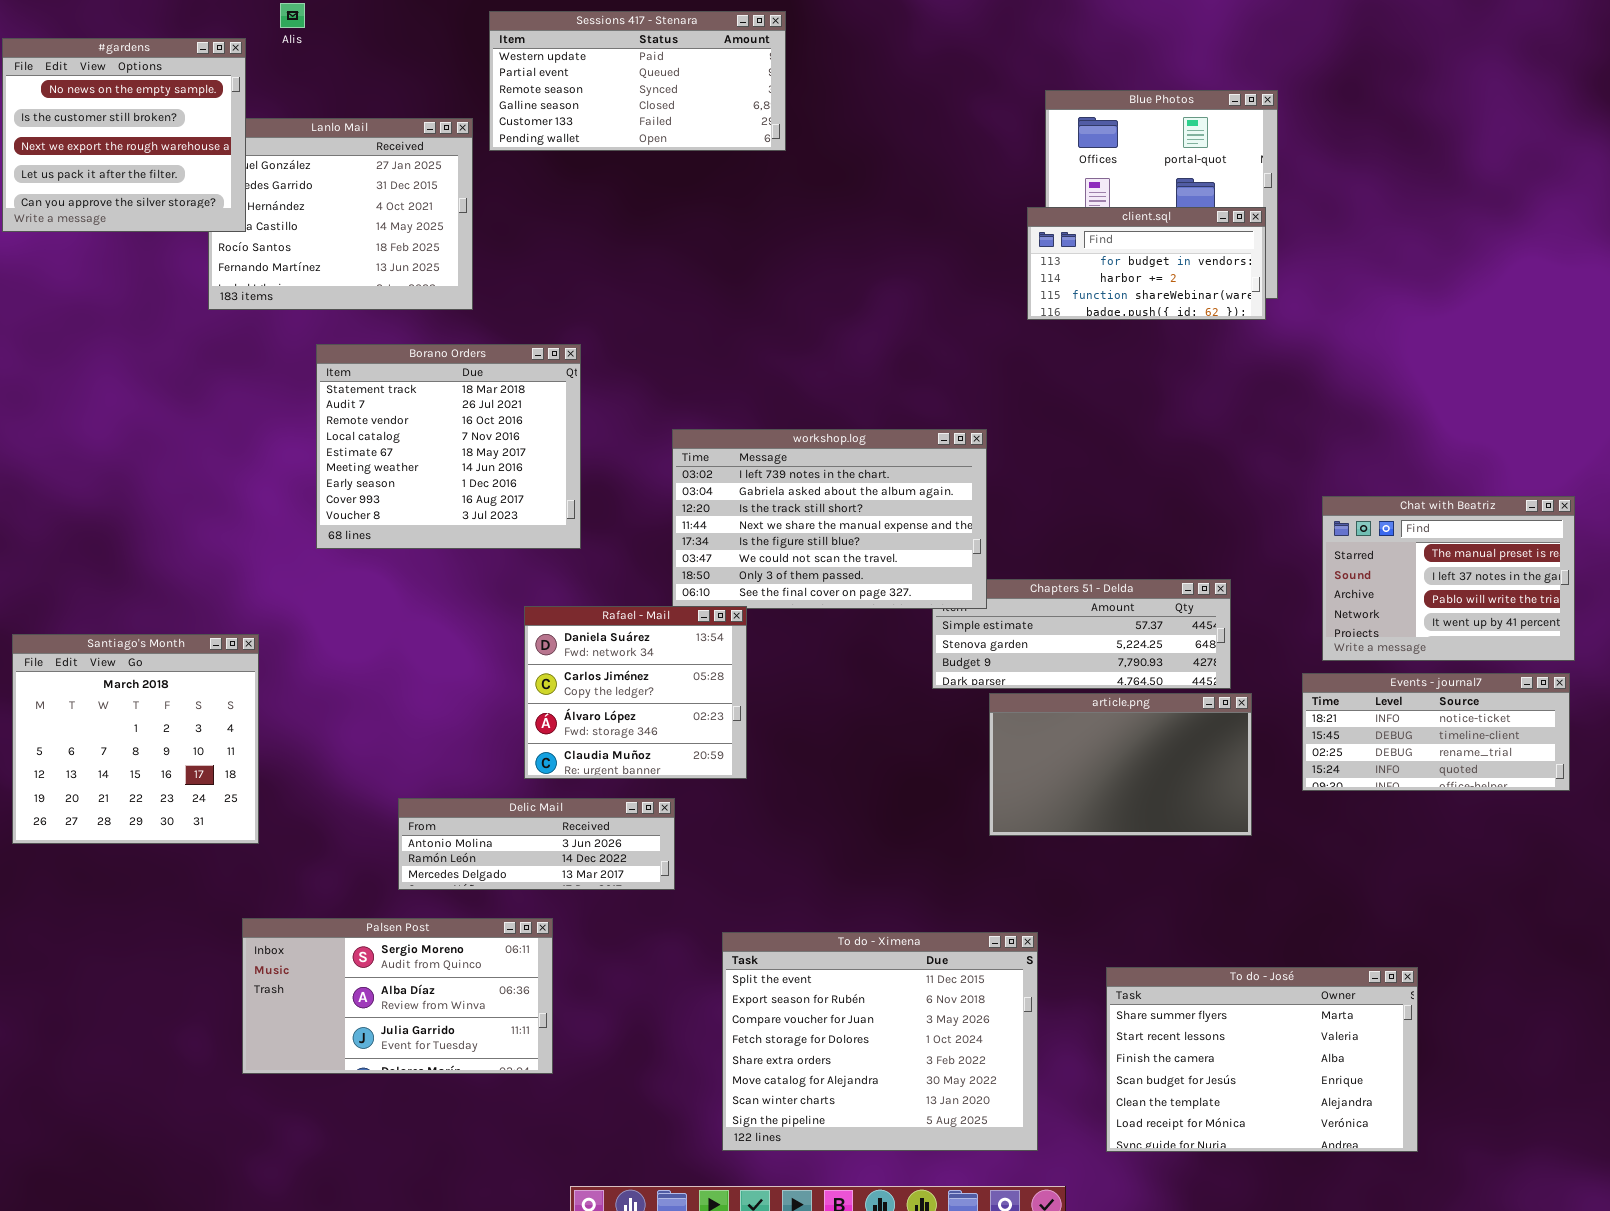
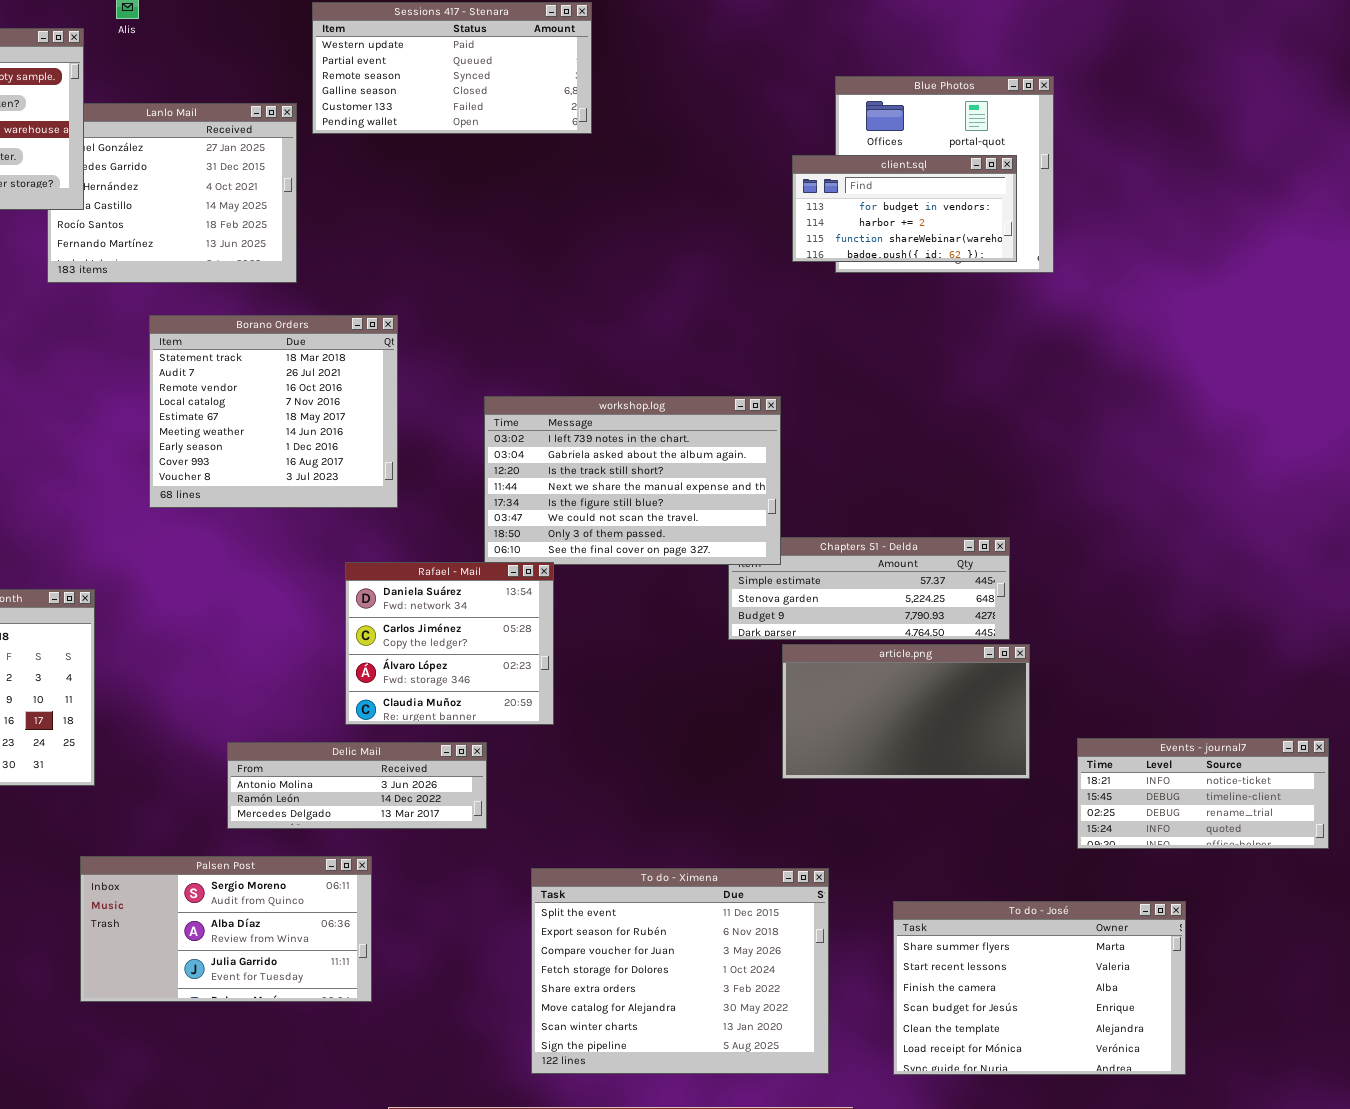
client.sql: [1027,207,1266,320] -> [792,155,1017,262], moved
Chat with Beatriz: [1322,496,1575,661] -> none, closed
Events - journal7: [1302,673,1570,791] -> [1077,738,1329,849], moved

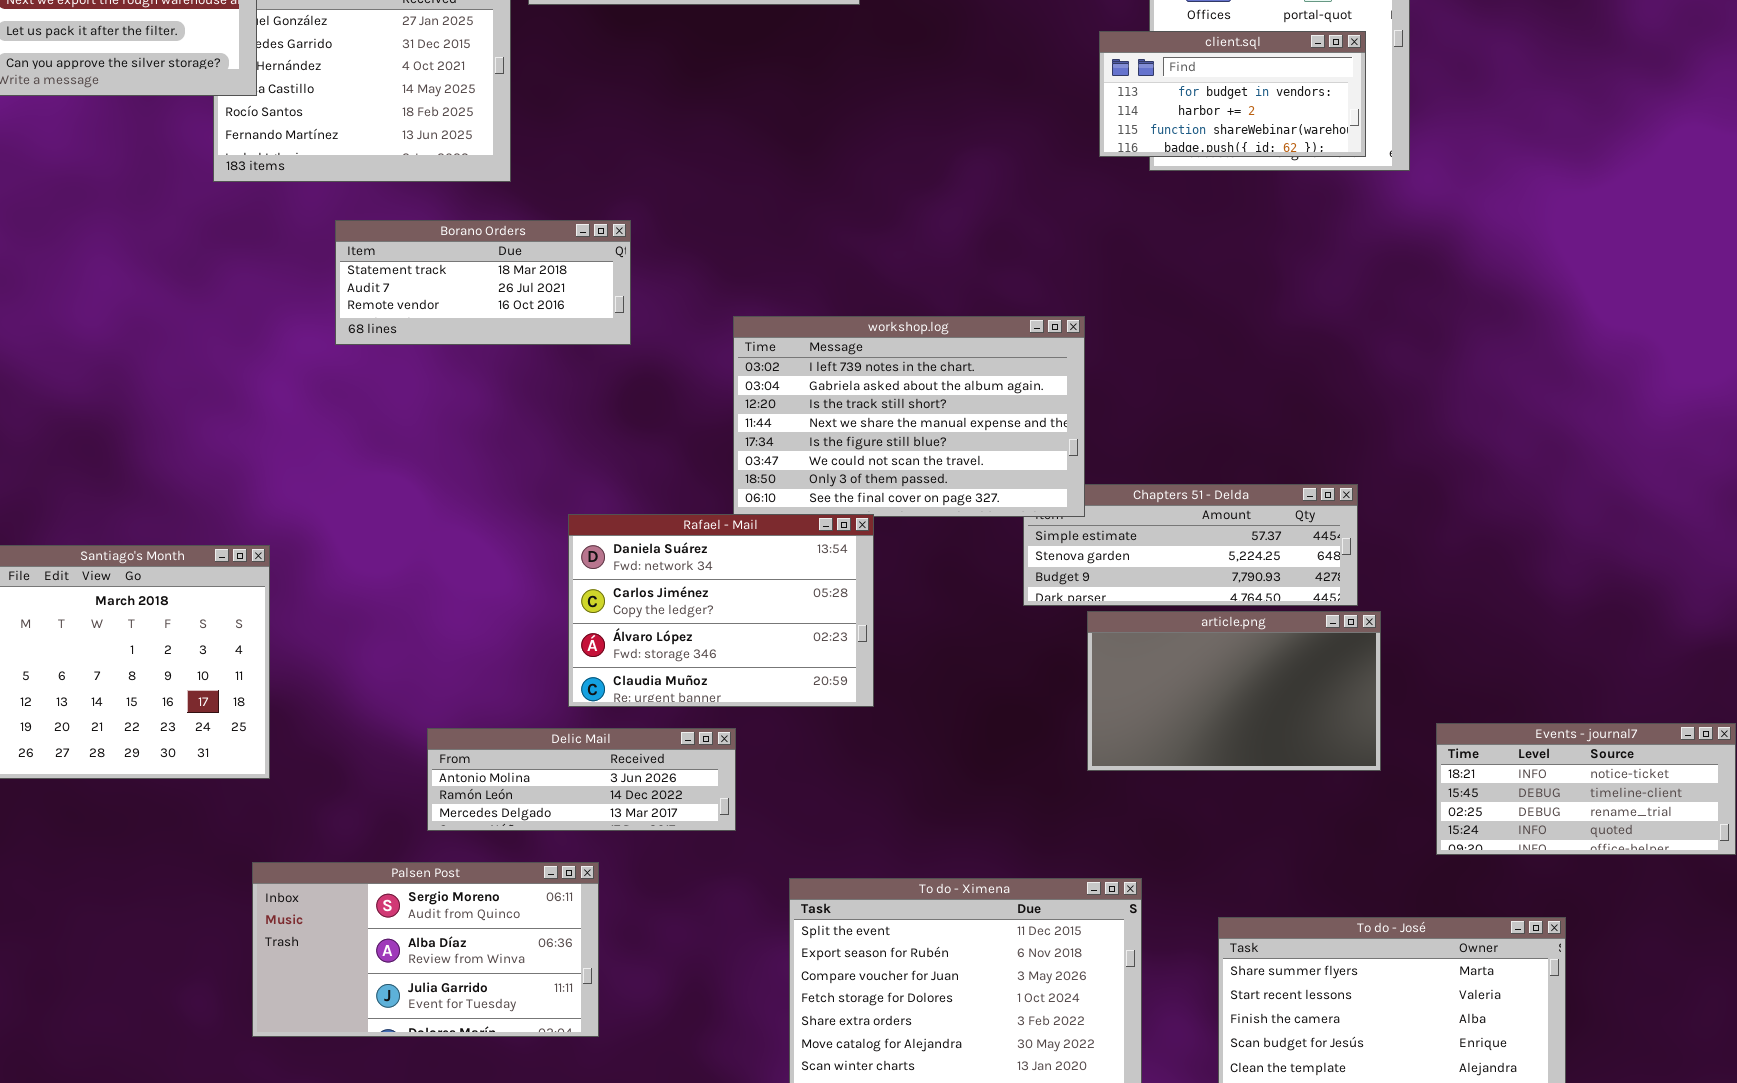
Borano Orders: [149,315,398,508] -> [335,220,631,345], resized
Rafael - Mail: [345,562,554,725] -> [568,514,874,707], resized

